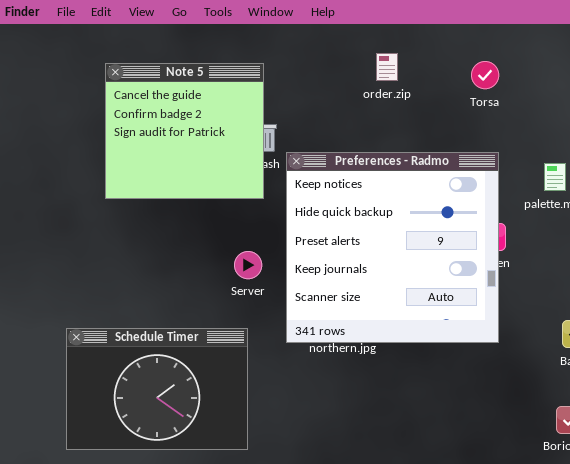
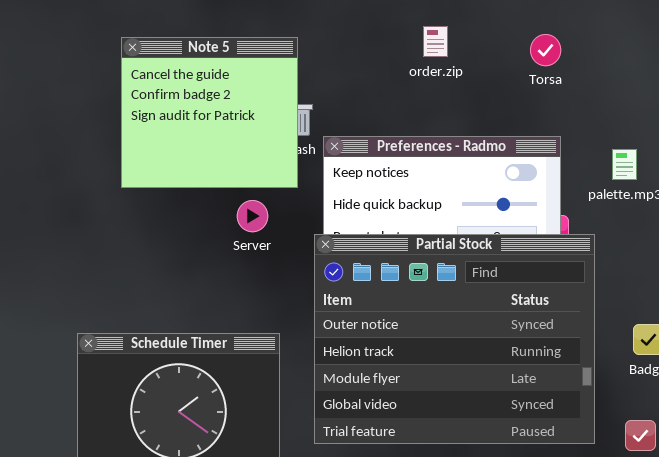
Partial Stock: none -> [314,234,595,444], opened
Server: [234,251,262,279] -> [237,200,268,232], moved

